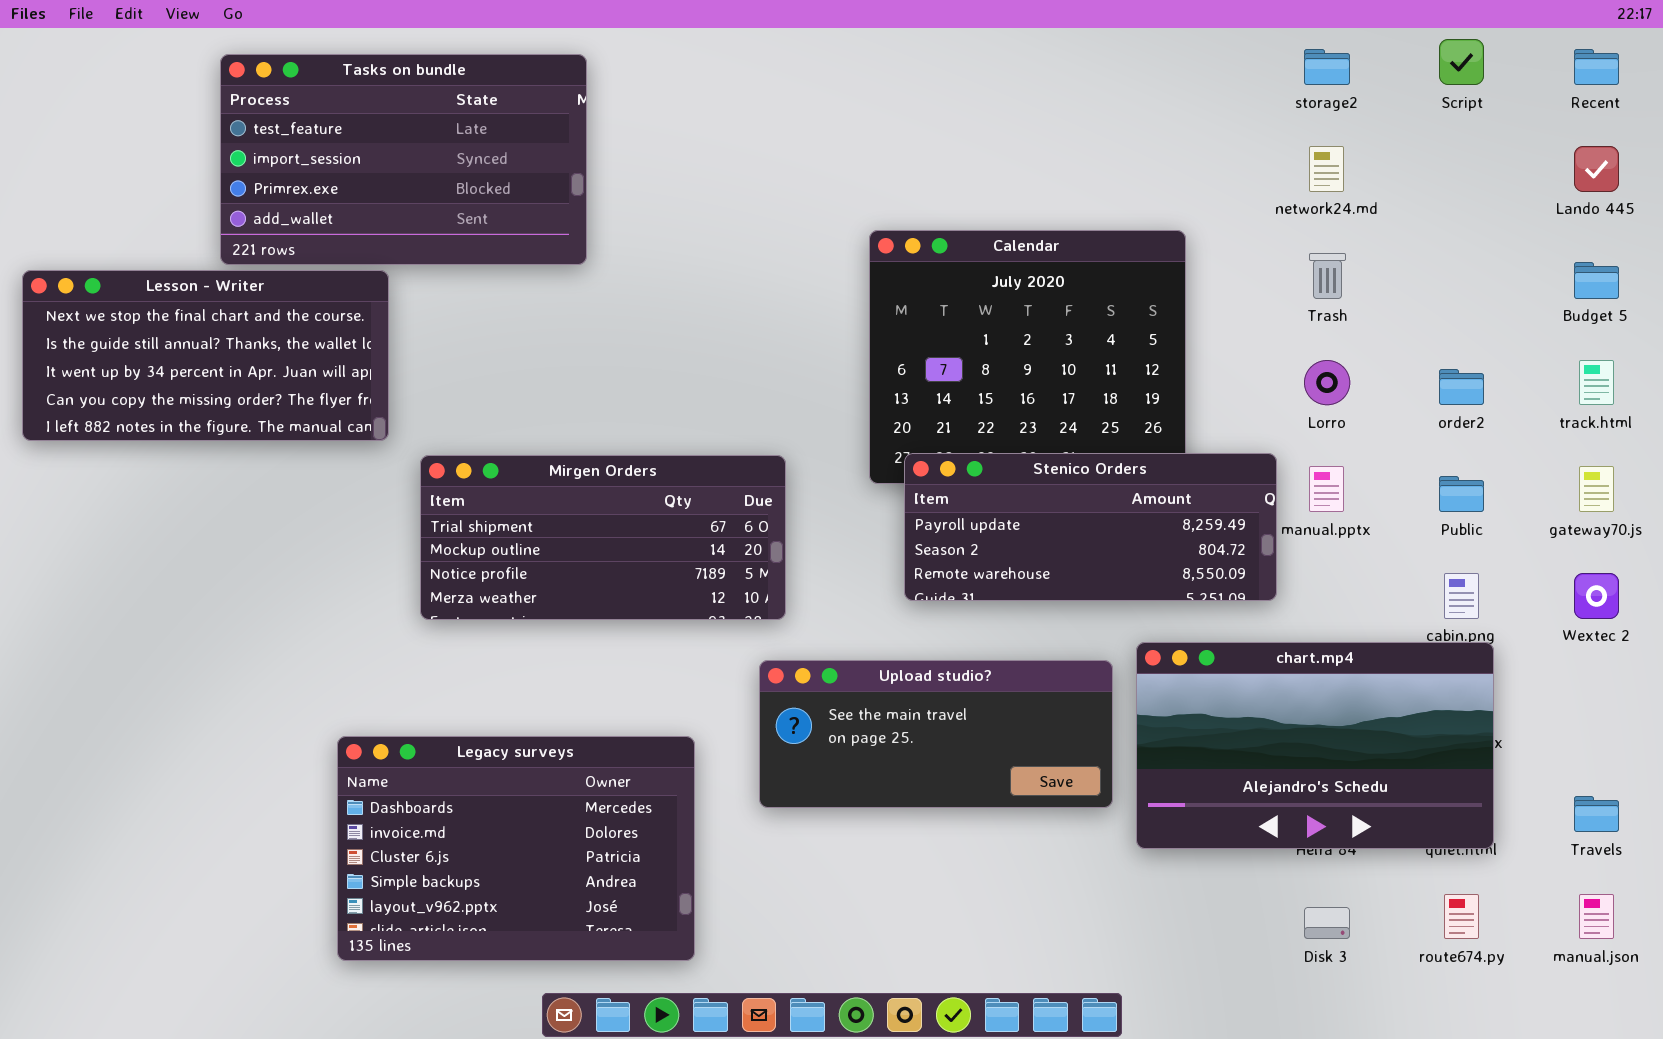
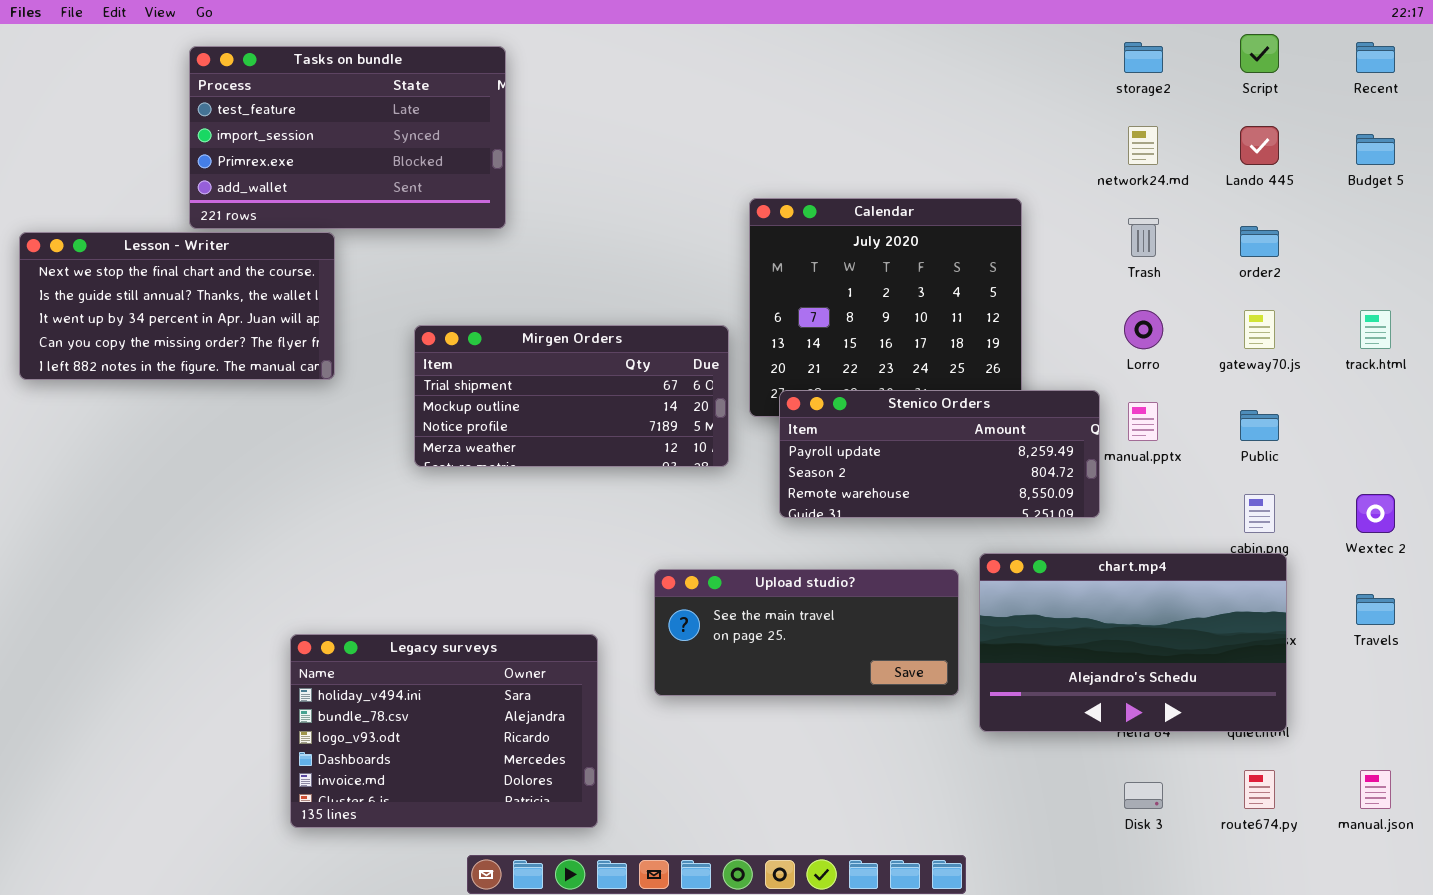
Lando 445: [1574,146,1619,192] -> [1240,126,1279,165], moved
Budget 5: [1574,262,1619,299] -> [1356,134,1395,165], moved
order2: [1439,369,1484,405] -> [1240,226,1279,257], moved
Mirgen Orders: [420,455,786,620] -> [414,325,729,467], moved
gateway70.js: [1579,466,1614,512] -> [1244,310,1275,349], moved
Legacy surveys: [337,736,695,961] -> [290,634,598,828], scrolled up 3 rows
Travels: [1574,796,1619,832] -> [1356,594,1395,625], moved

